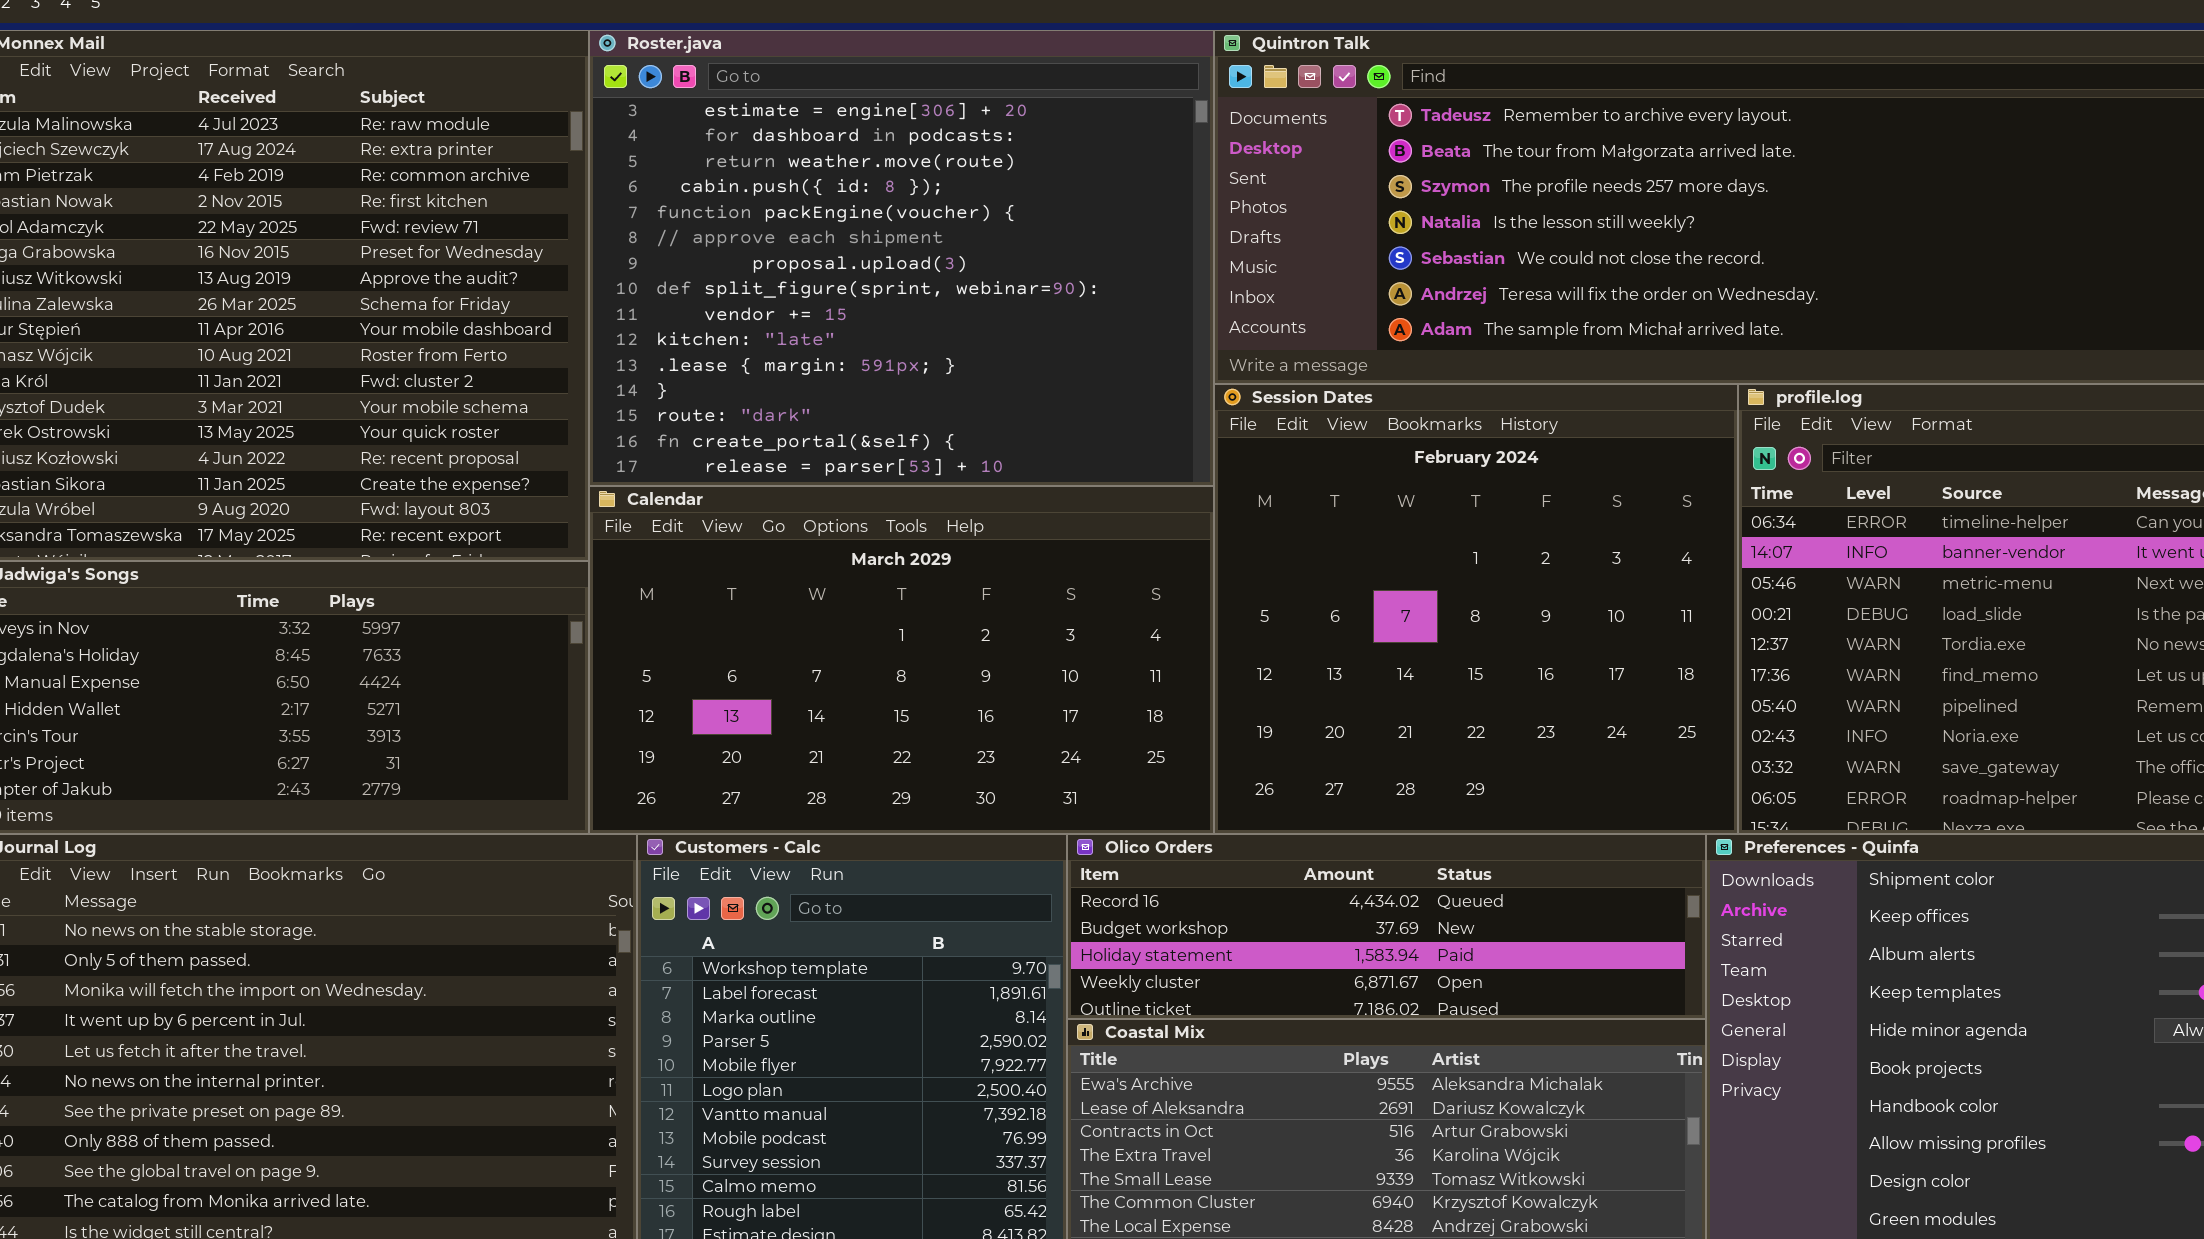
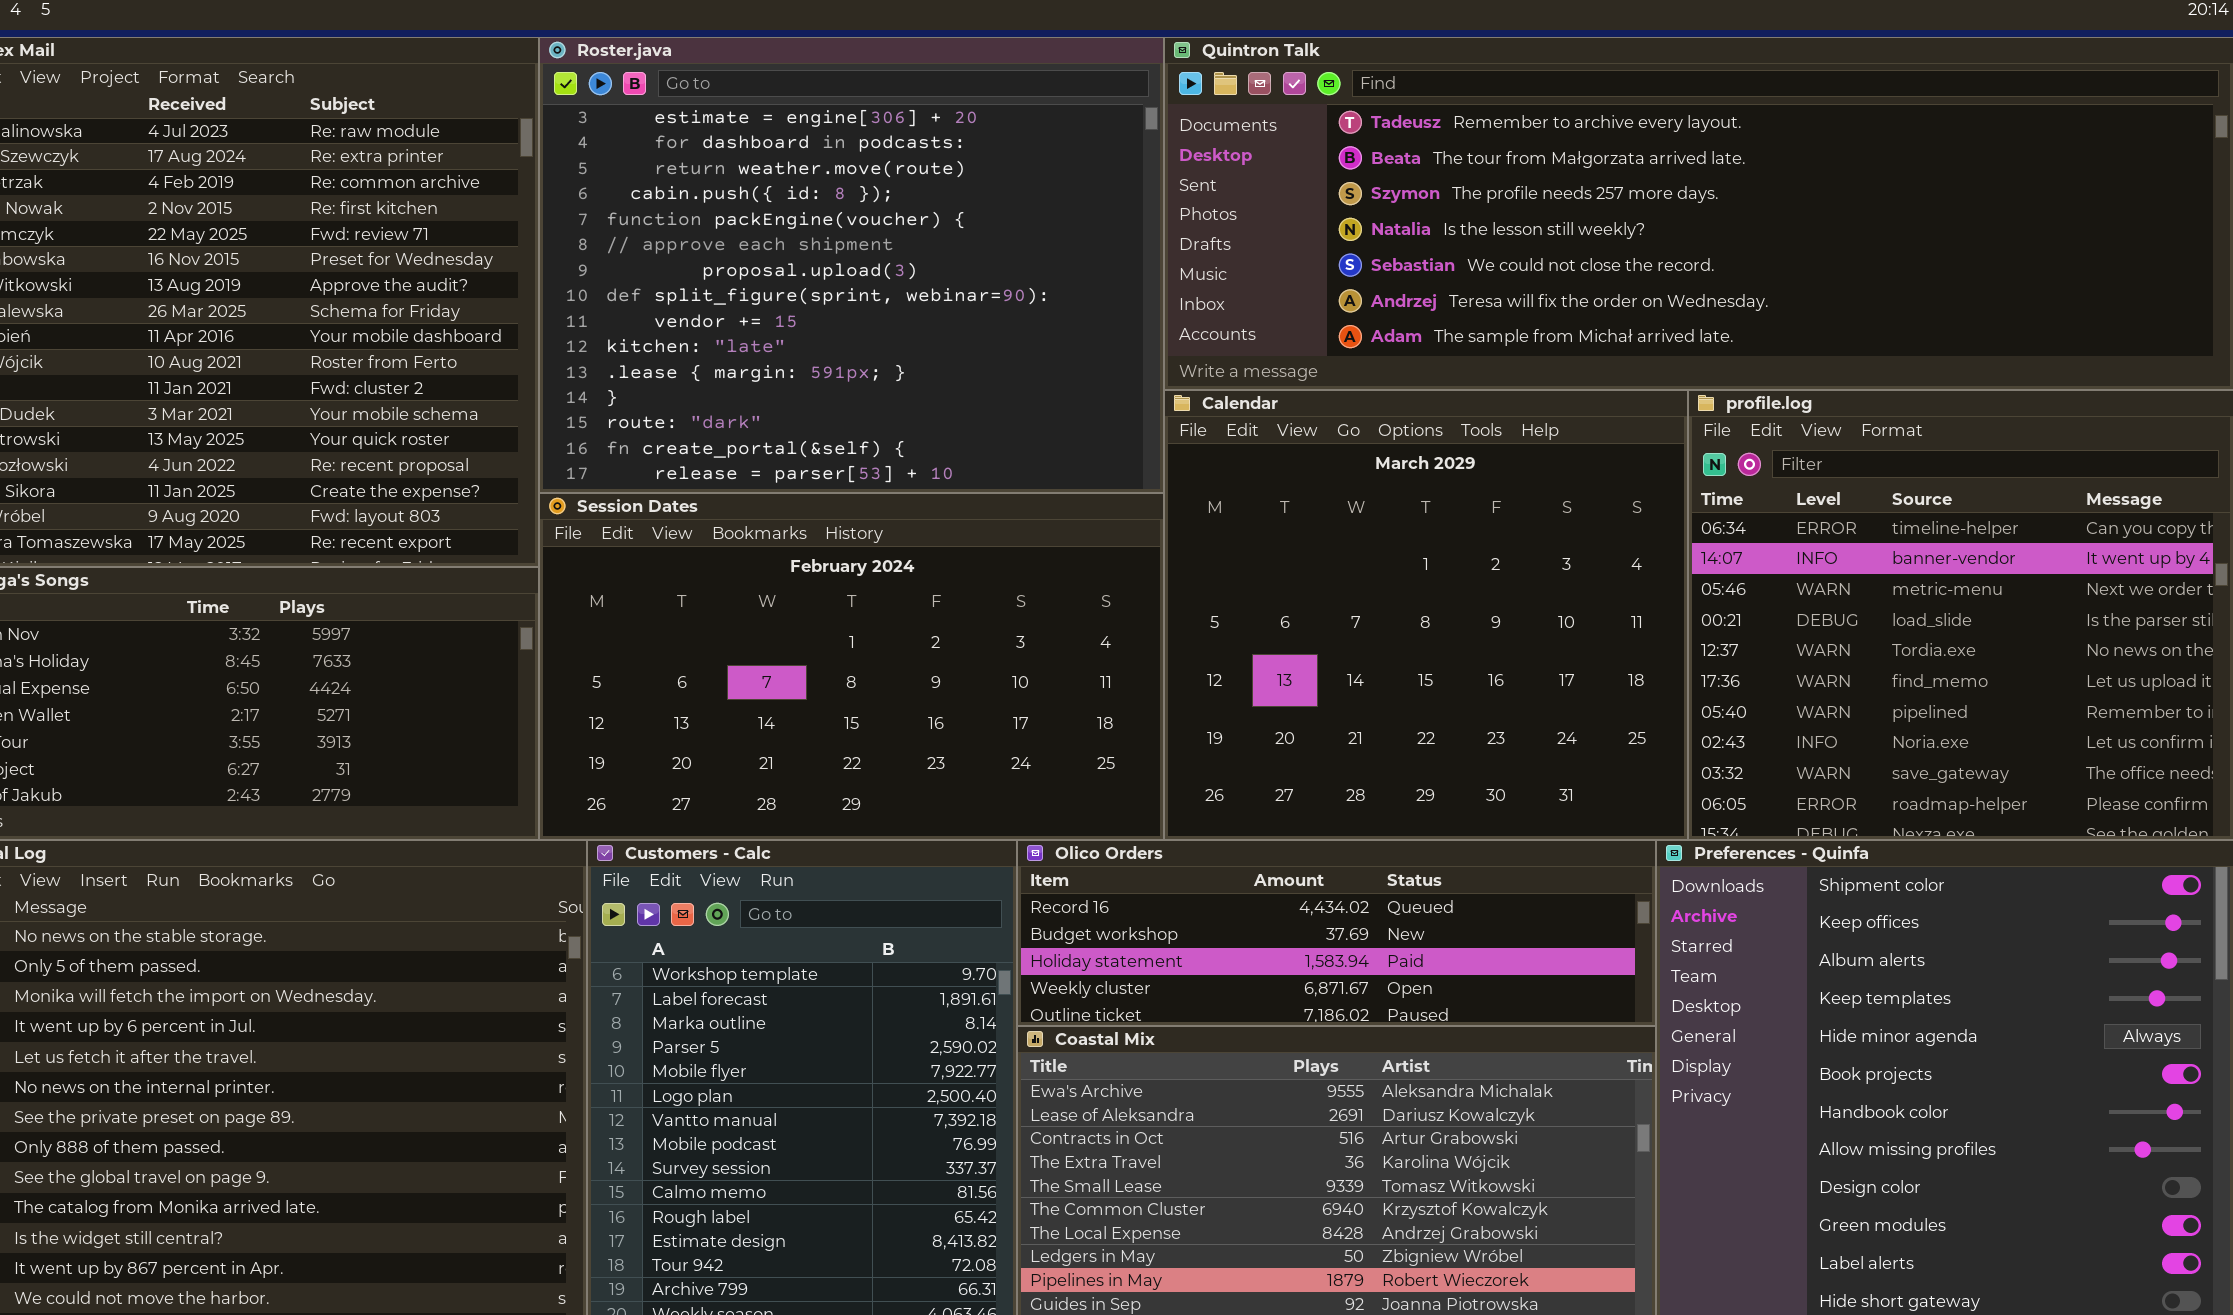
Session Dates: [1214,384,1738,834] -> [539,493,1164,840], moved, resized
Calendar: [589,486,1214,834] -> [1164,390,1688,840], moved, resized

